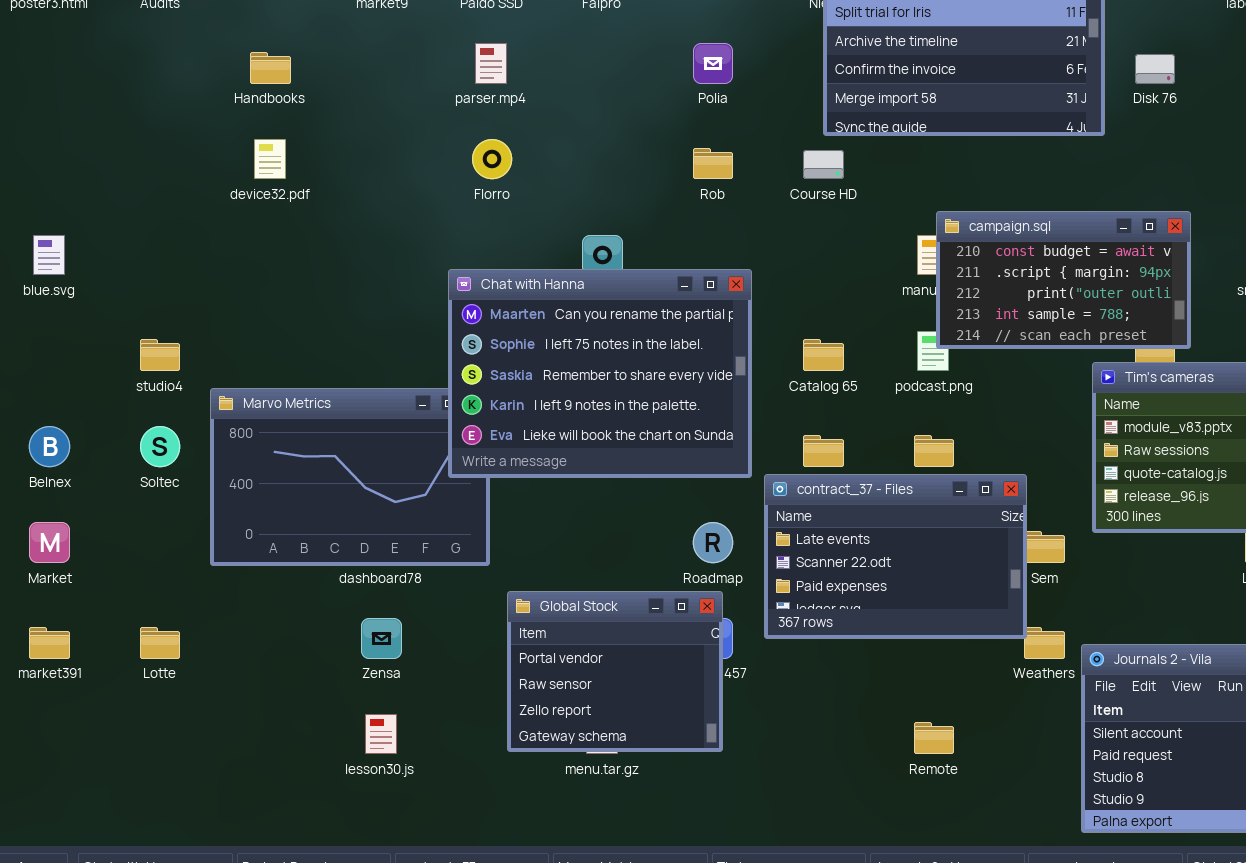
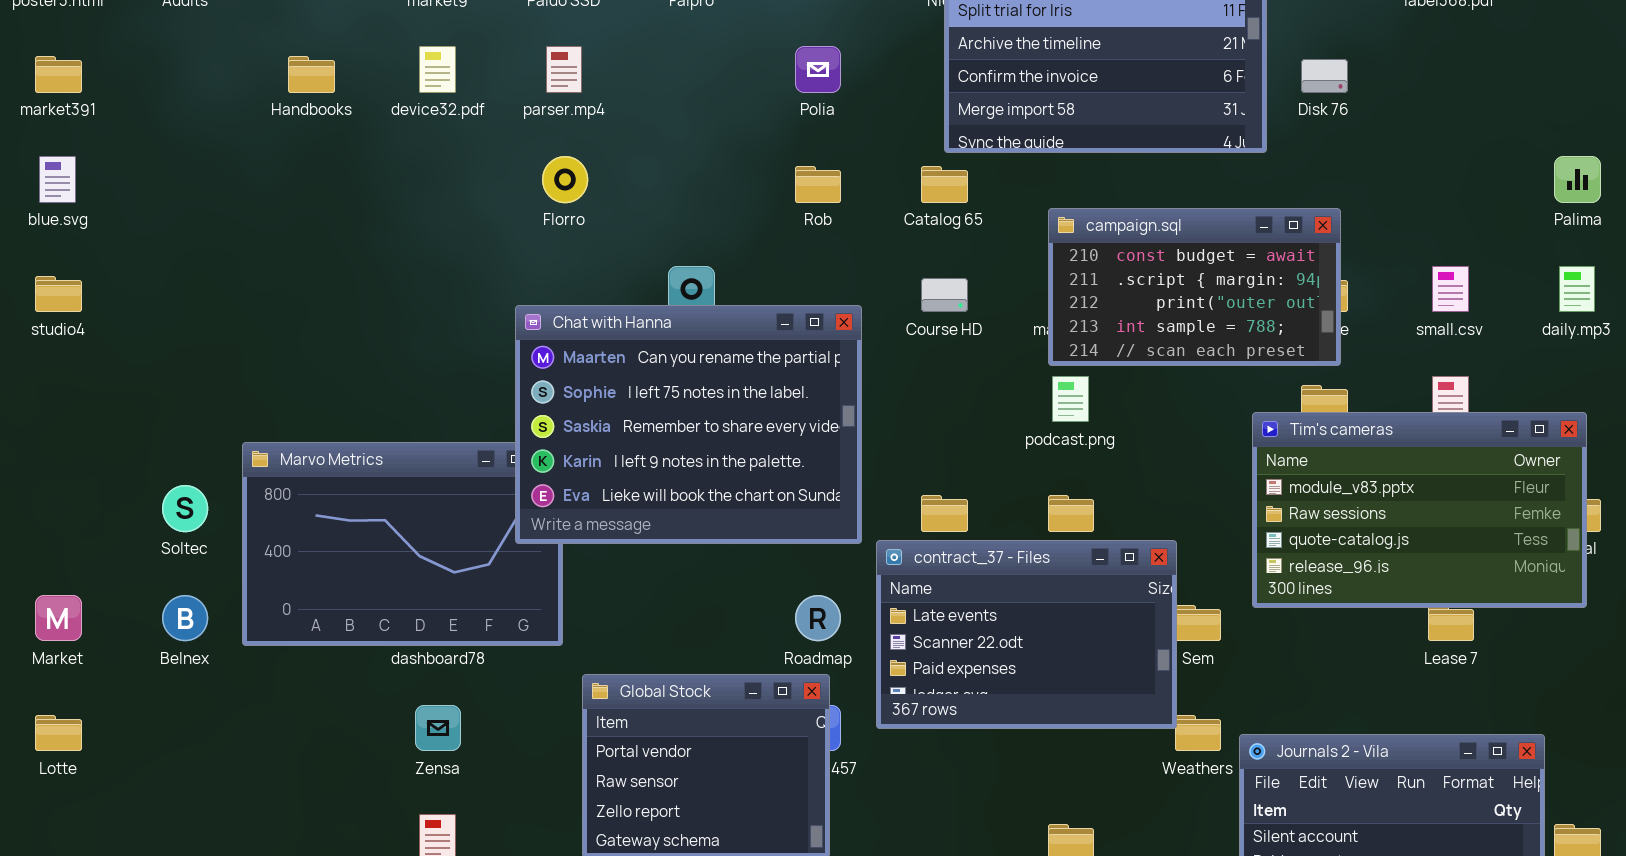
device32.pdf: [254,139,286,179] -> [419,46,456,93], moved
Course HD: [803,150,844,179] -> [921,278,968,312], moved
campaign.sql: [936,211,1191,349] -> [1048,208,1341,366], moved
blue.svg: [33,235,65,275] -> [39,156,76,203], moved
studio4: [140,339,180,371] -> [35,276,82,312], moved
Catalog 65: [803,339,844,371] -> [921,166,968,203], moved
Belnex: [29,426,70,467] -> [162,595,208,641], moved
market391: [29,627,70,659] -> [35,56,82,93], moved
Lotte: [140,627,180,659] -> [35,715,82,751], moved

